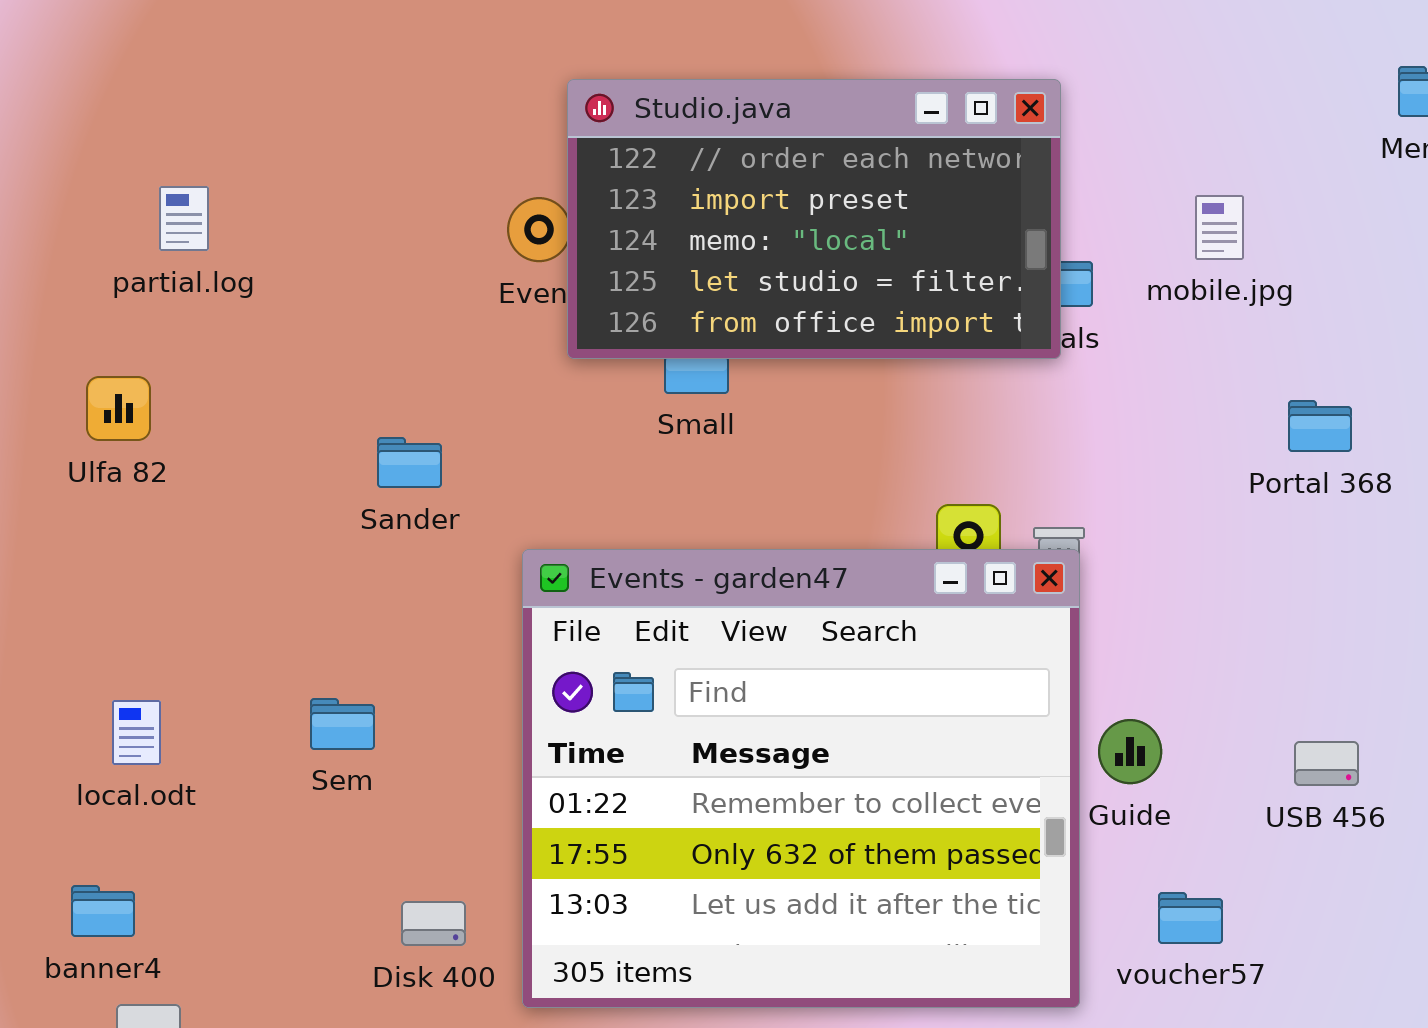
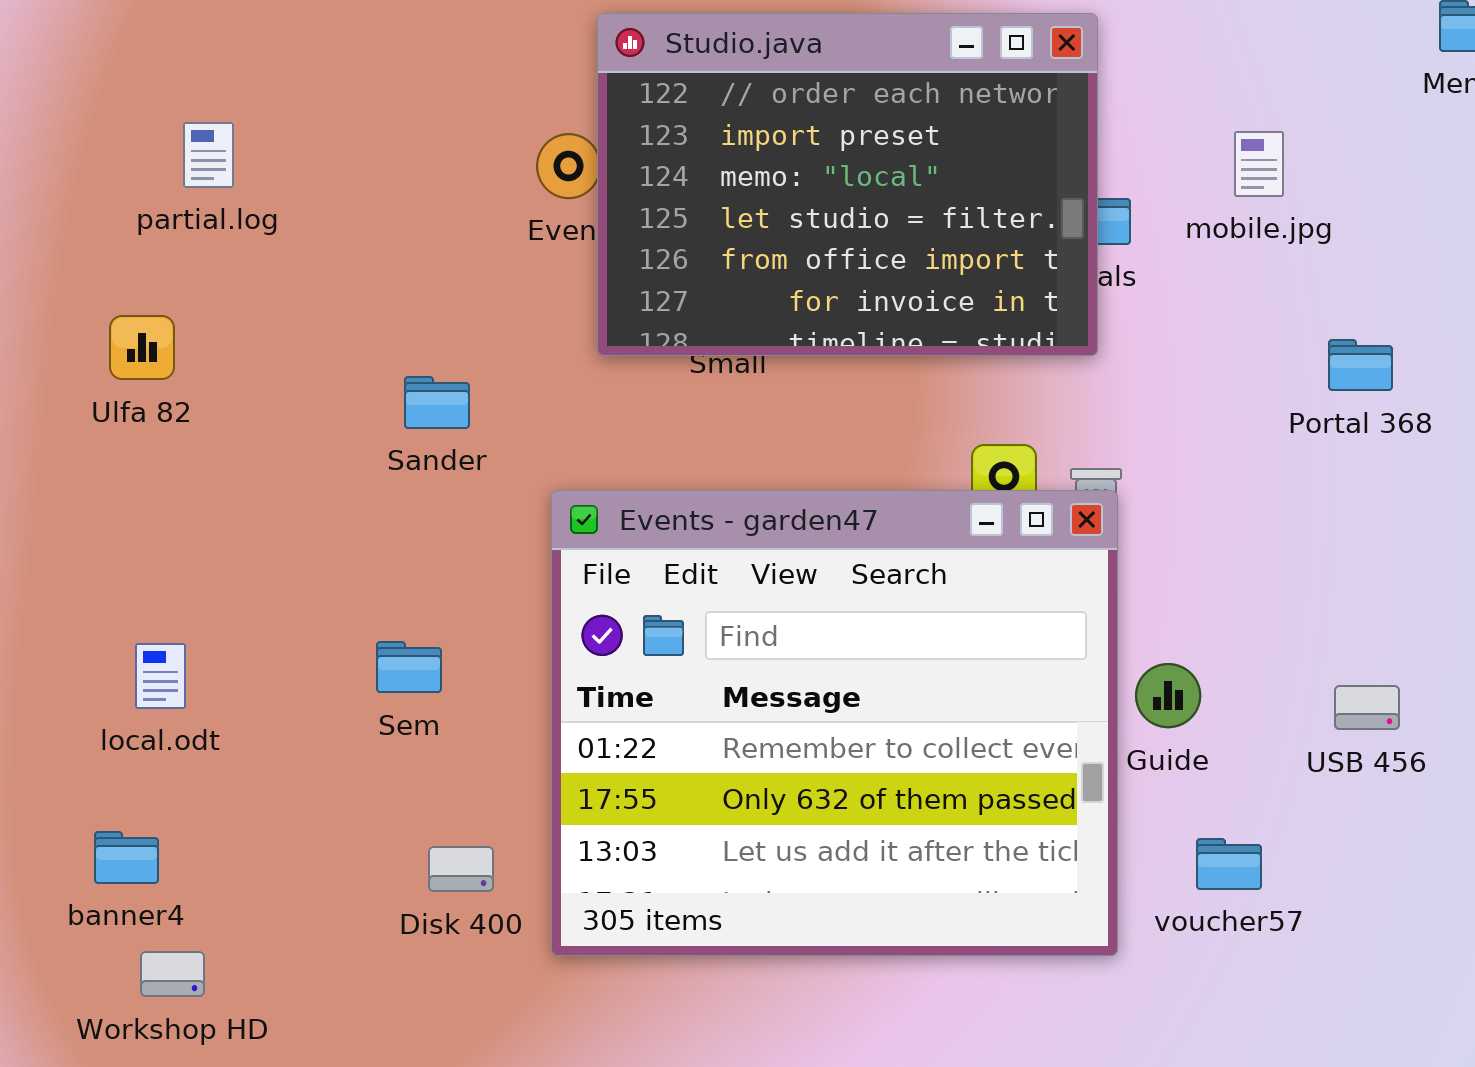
Studio.java: [567,79,1061,359] -> [597,13,1098,356], resized
Sem: [310,698,375,750] -> [376,641,442,693], moved

